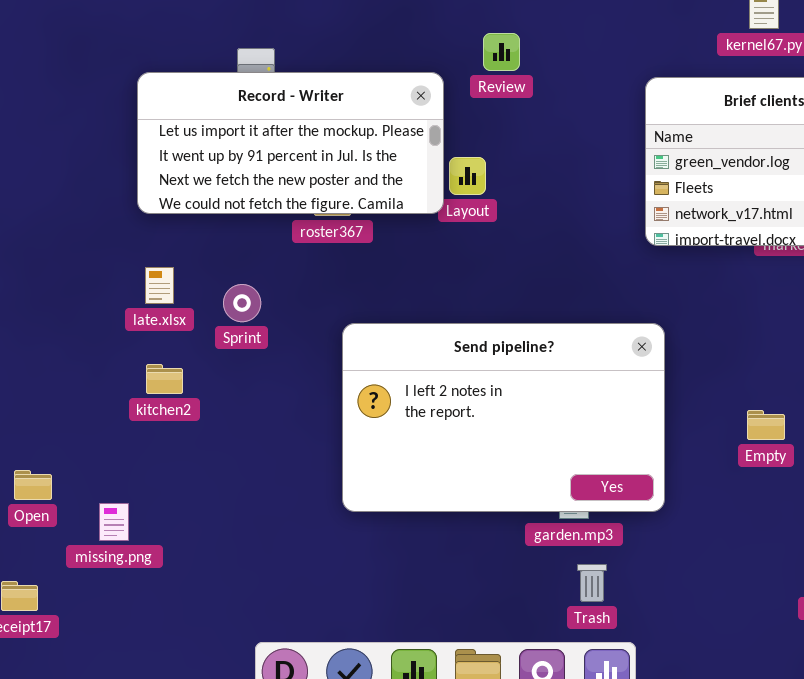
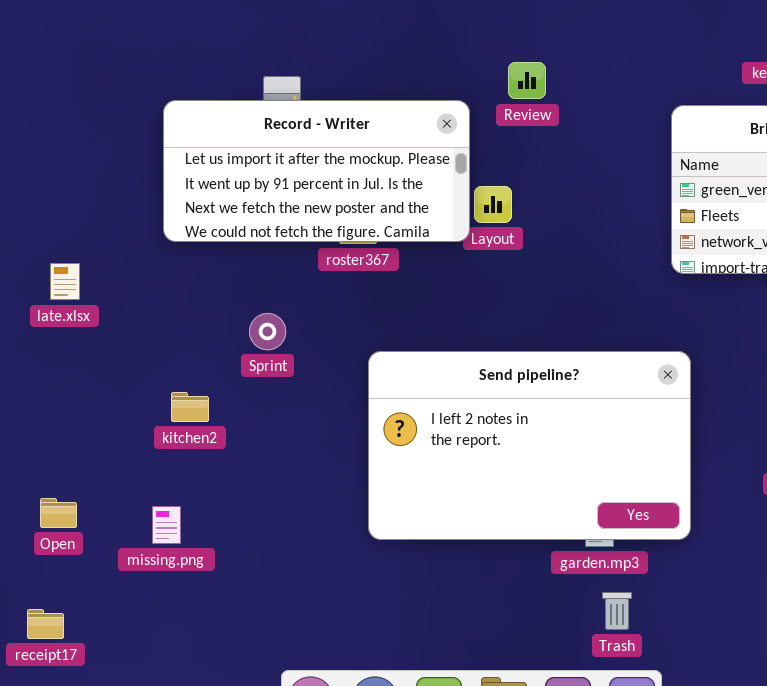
late.xlsx: [145,267,174,304] -> [50,263,80,300], moved
missing.png: [99,503,129,541] -> [152,506,181,544], moved

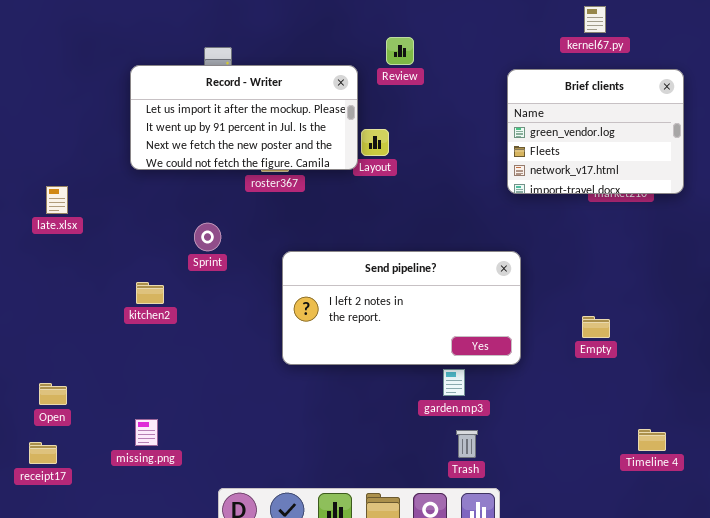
Send pipeline?: [368,351,691,540] -> [282,251,521,365], resized
Open: [40,498,77,528] -> [39,383,67,405], moved
missing.png: [152,506,181,544] -> [135,419,158,446], moved

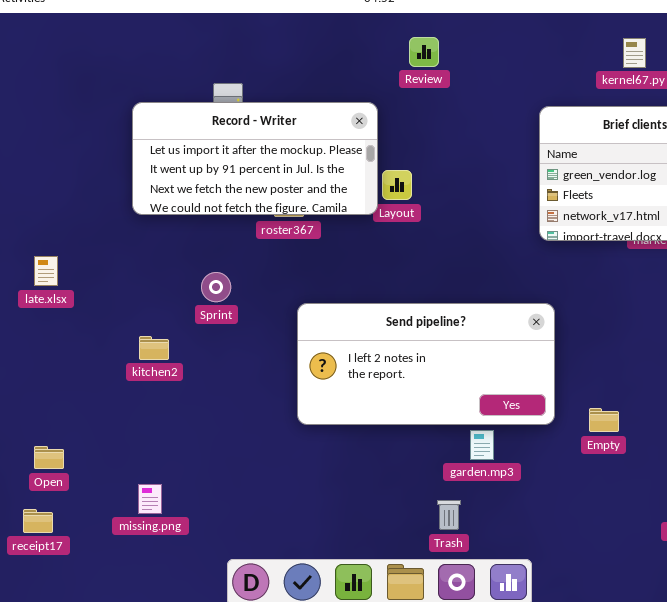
Review: [386,37,414,65] -> [409,37,439,67], moved
late.xlsx: [46,186,68,214] -> [34,256,58,286], moved
Empty: [582,316,610,338] -> [589,408,619,432], moved
Trash: [456,430,478,458] -> [437,500,461,530], moved

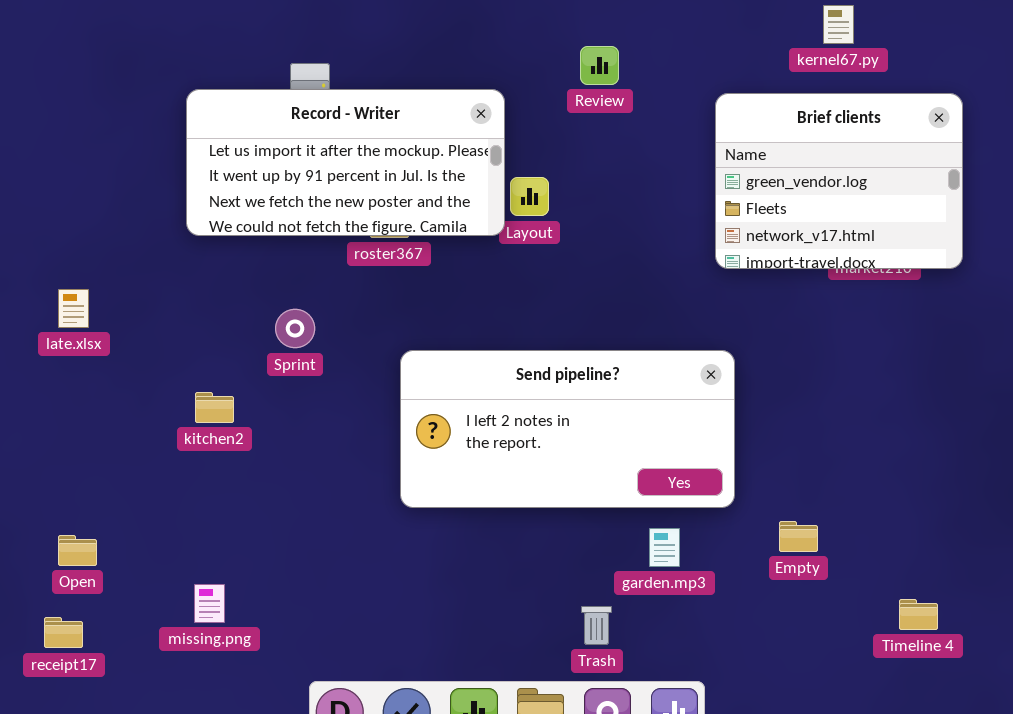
Review: [409,37,439,67] -> [580,46,619,85], moved
Empty: [589,408,619,432] -> [779,521,818,552], moved
garden.mp3: [470,430,494,460] -> [649,528,680,567], moved

